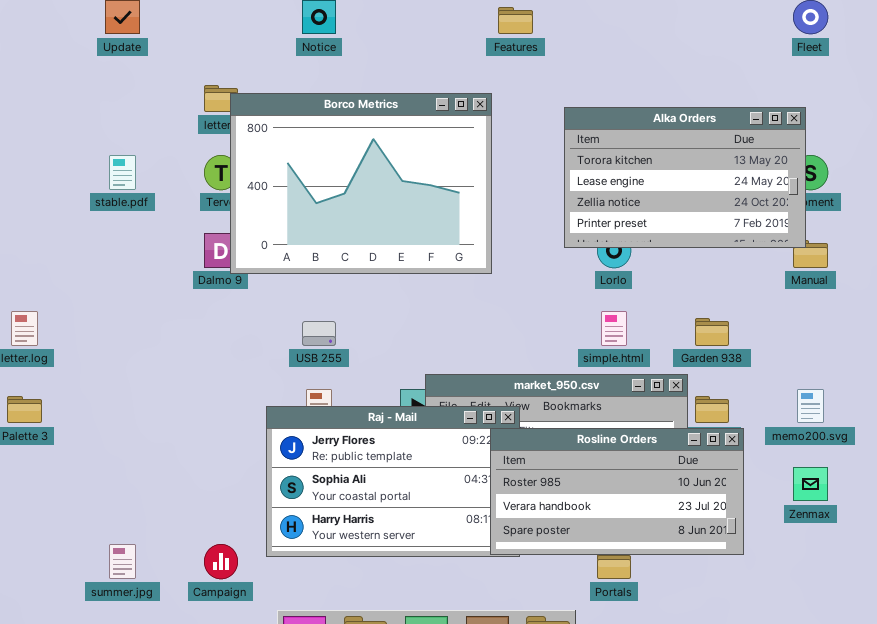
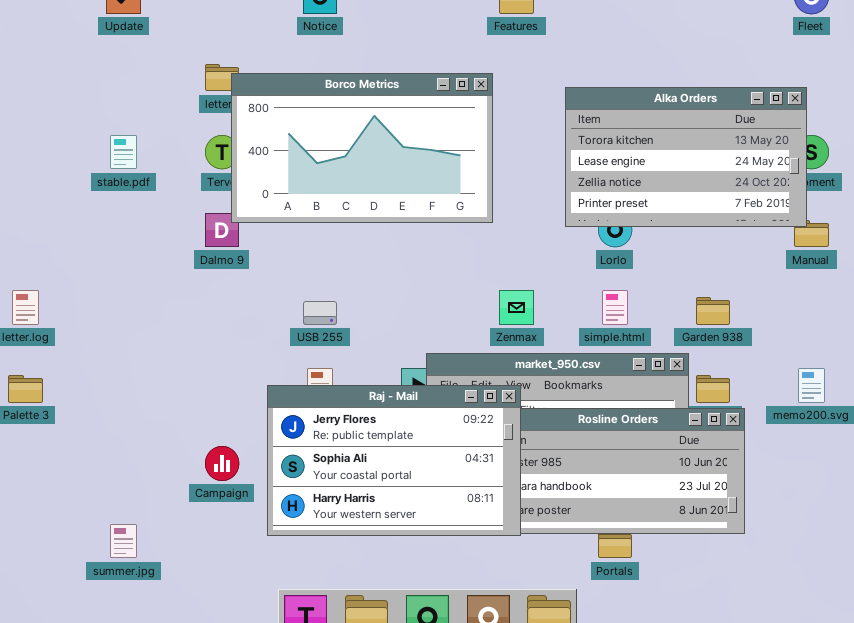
Borco Metrics: [230,93,492,274] -> [231,73,493,223], resized
Raj - Mail: [266,406,520,557] -> [267,385,521,536], raised
Zenmax: [793,467,828,501] -> [499,290,534,325], moved
Campaign: [204,544,238,579] -> [205,446,239,481], moved

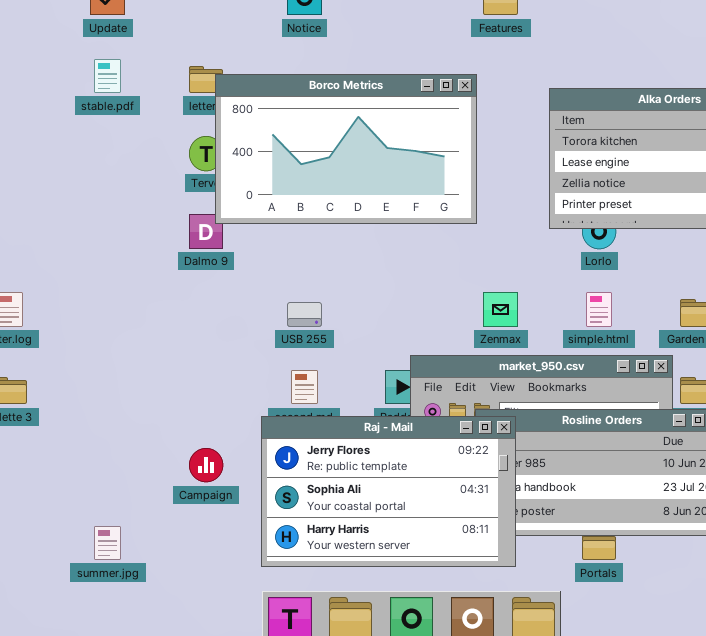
stable.pdf: [110,135,137,169] -> [94,59,121,93], moved
Raj - Mail: [267,385,521,536] -> [261,416,516,567], moved

